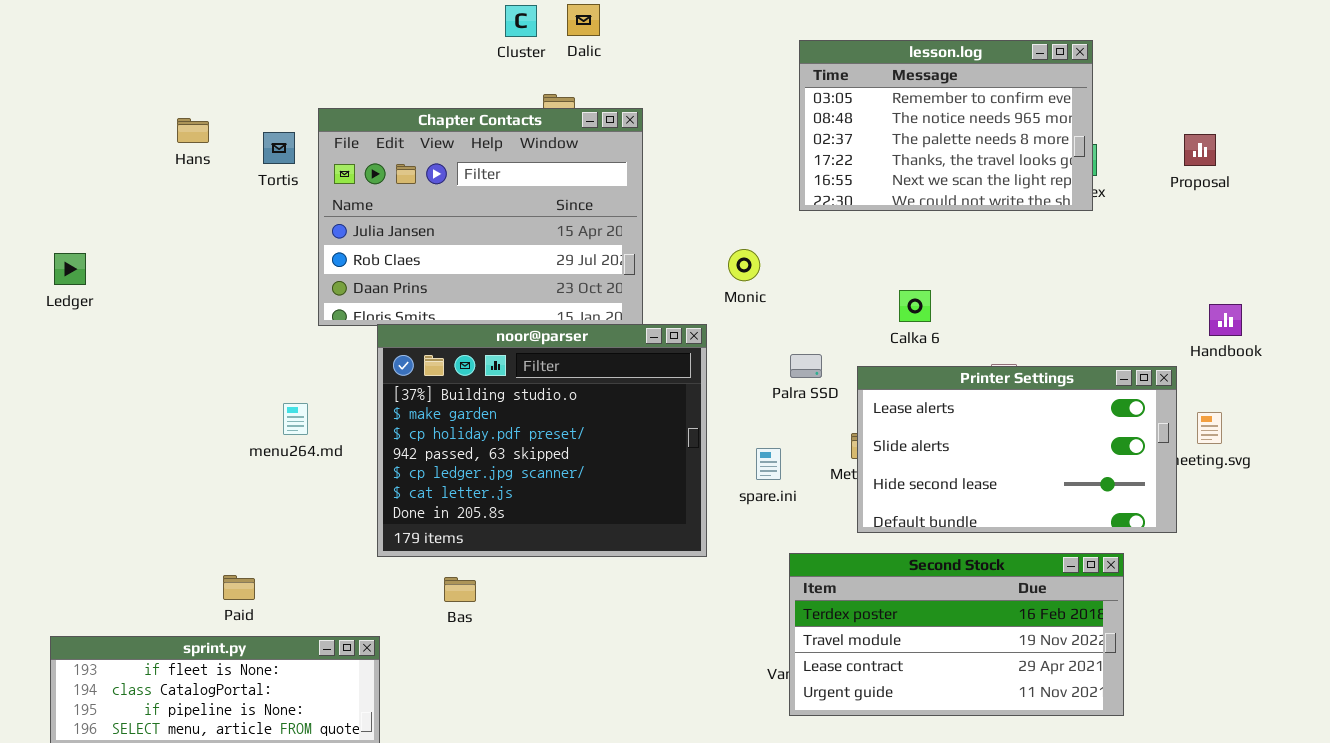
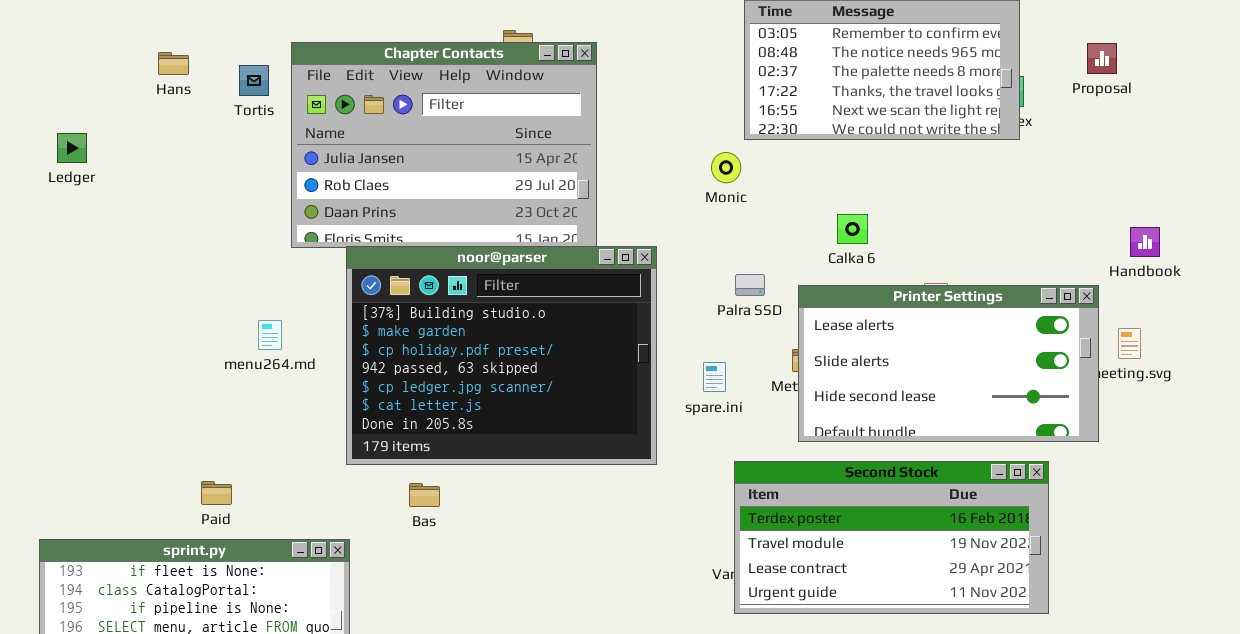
Proposal: [1184,134,1216,166] -> [1087,43,1117,74], moved
Monic: [728,249,760,281] -> [711,152,741,183], moved
Ledger: [54,253,86,285] -> [57,133,87,163], moved

